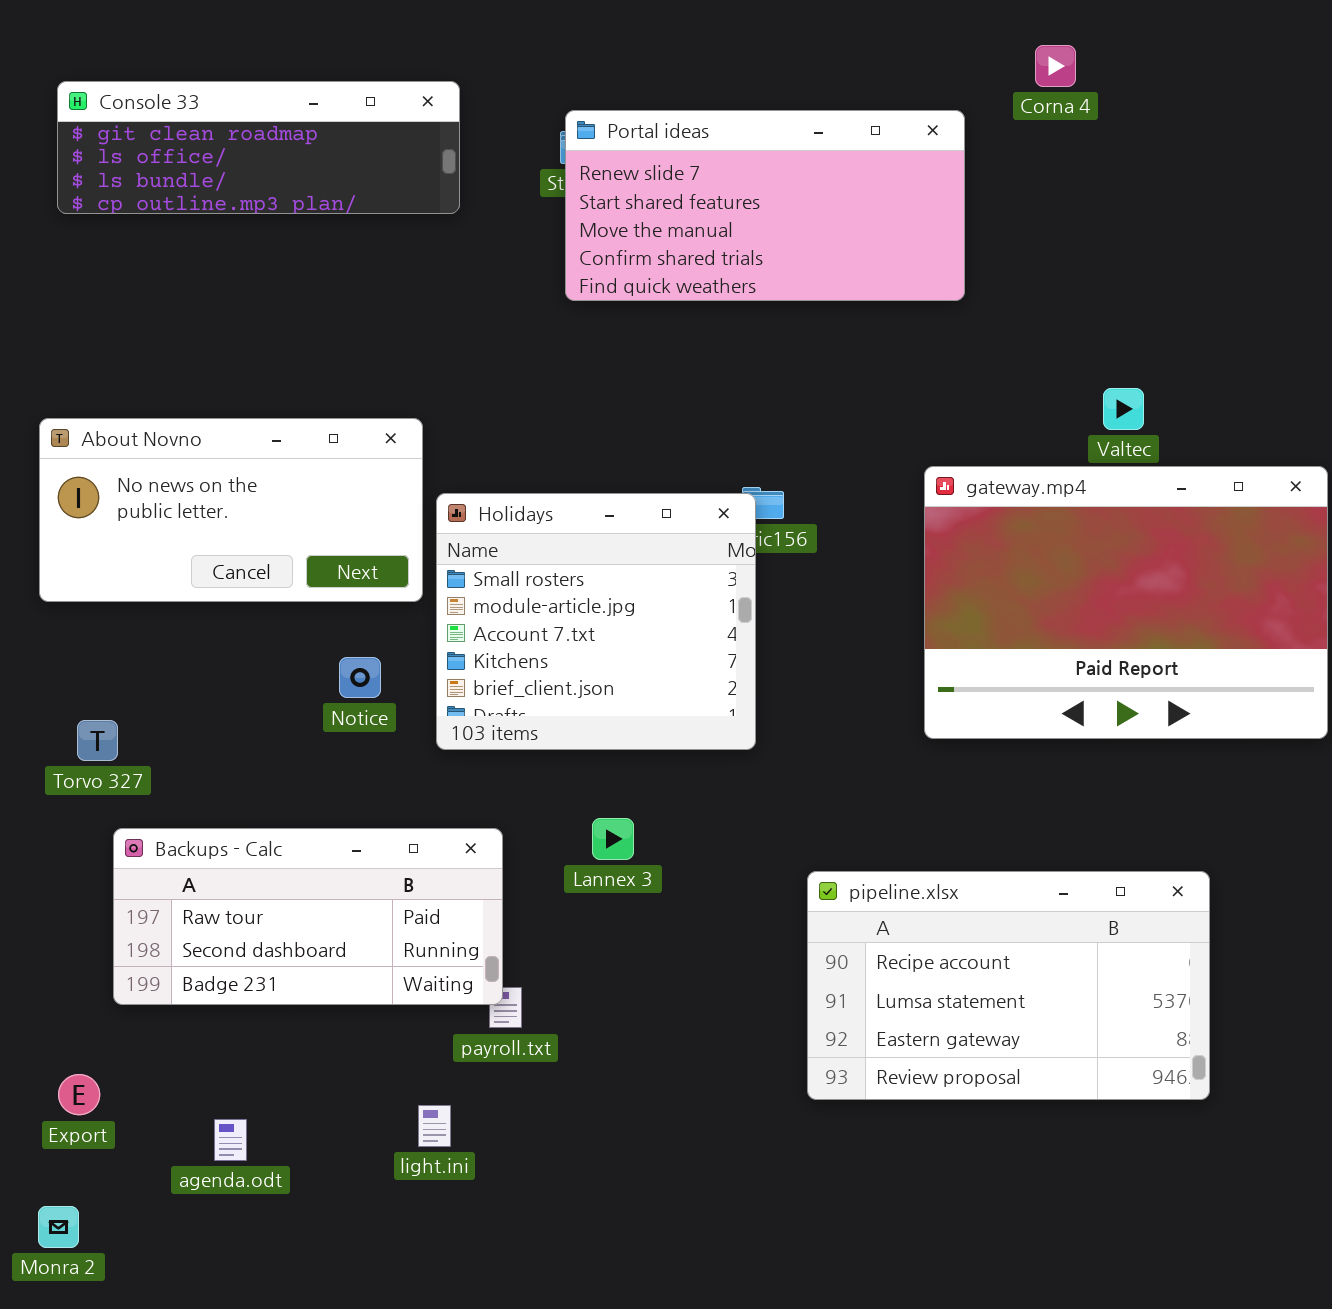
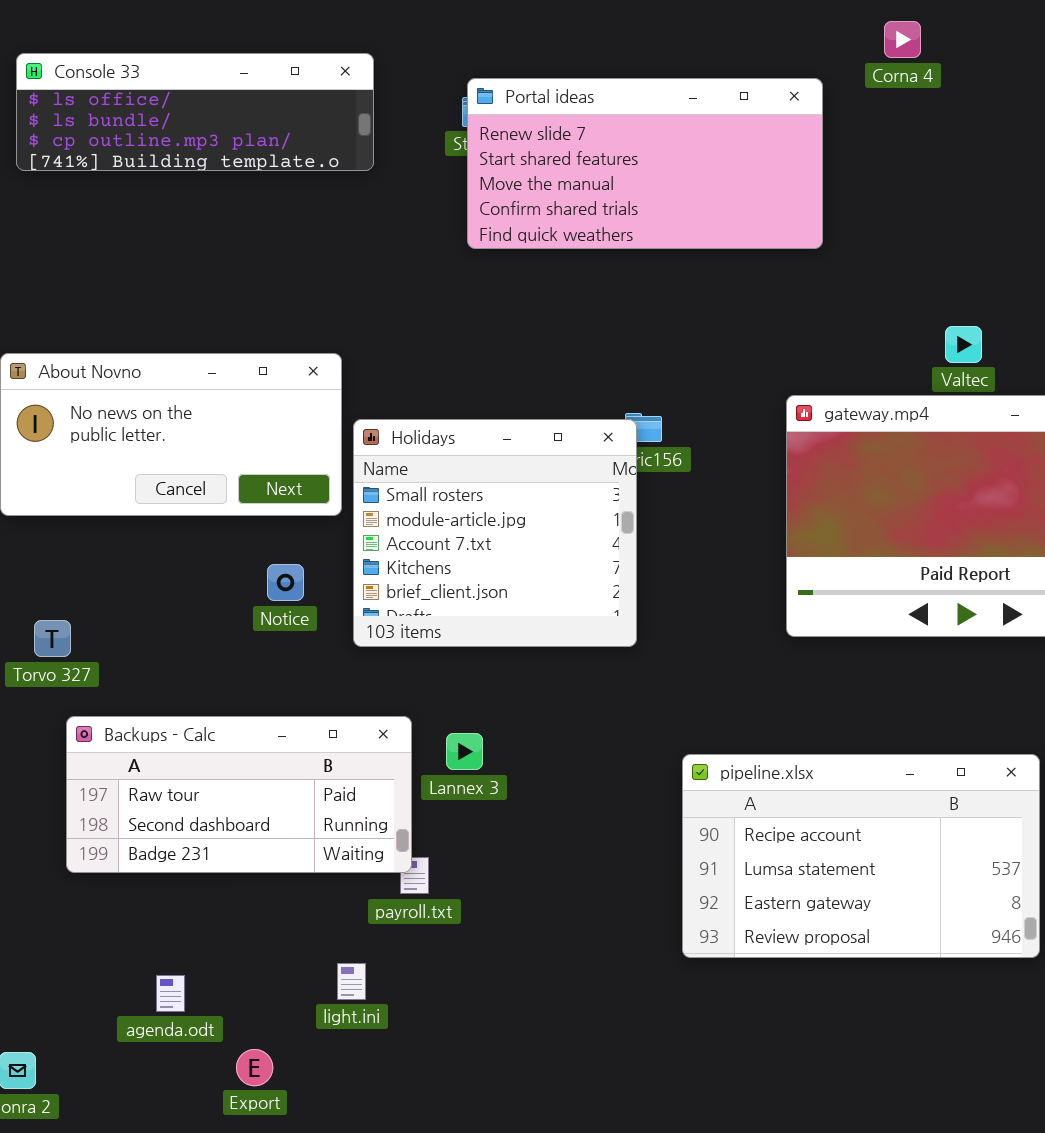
Console 33: [57,81,460,214] -> [16,53,374,171], scrolled down 1 row
Lannex 3: [592,818,634,860] -> [446,733,483,770], moved
Export: [58,1074,100,1115] -> [236,1049,273,1086], moved

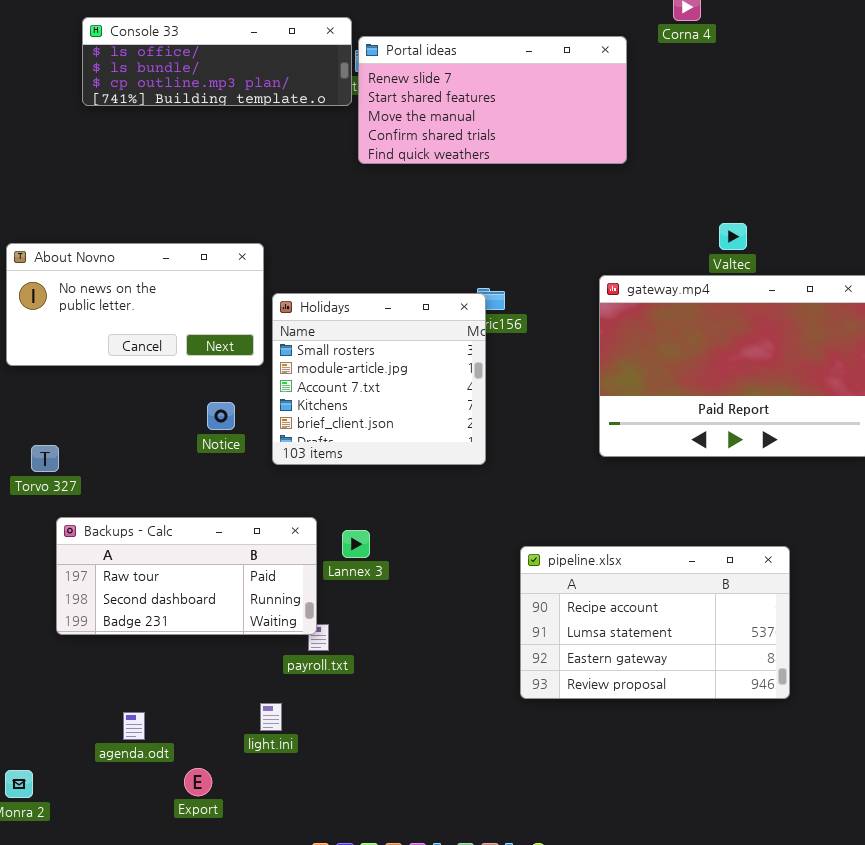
Console 33: [16,53,374,171] -> [82,17,352,106], moved

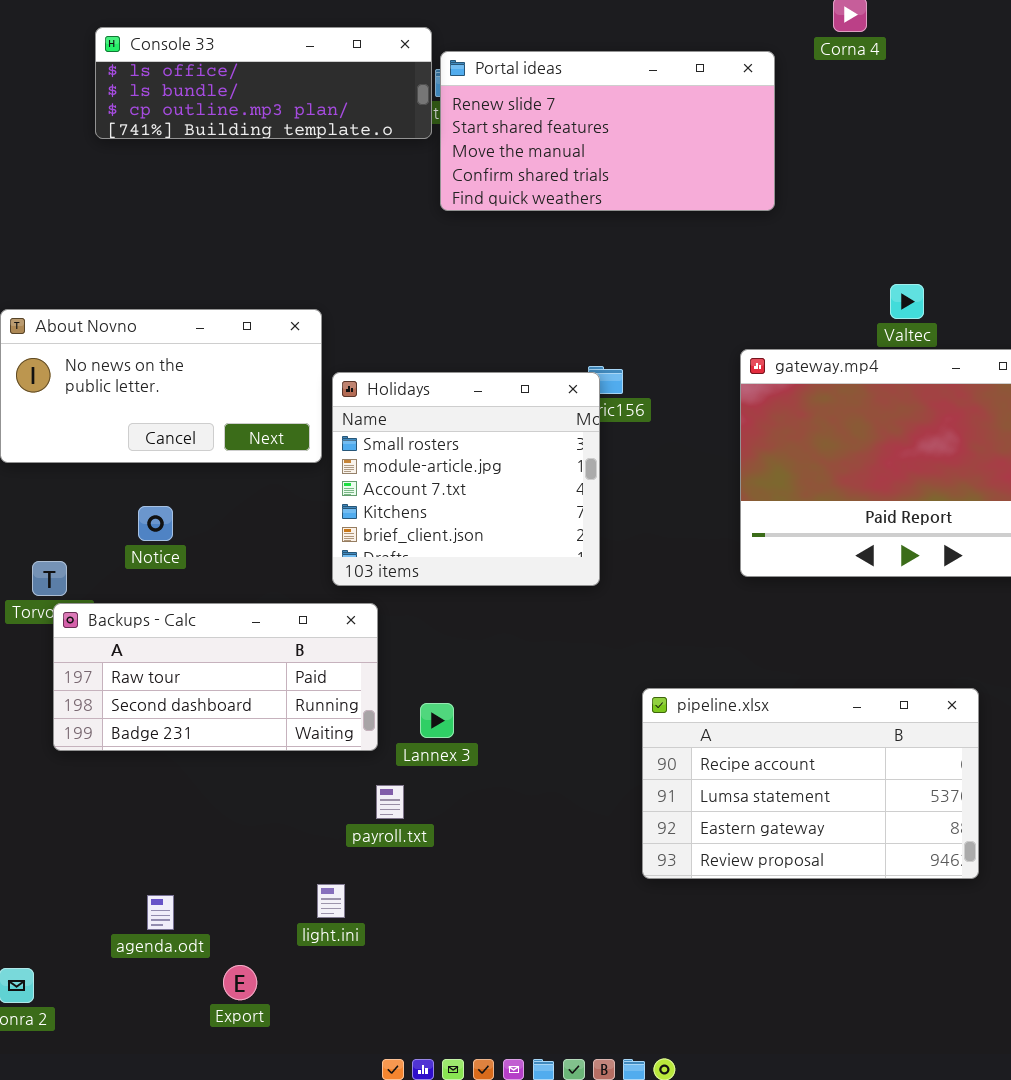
Notice: [207,402,235,430] -> [138,506,173,541], moved
Backups - Calc: [56,517,317,635] -> [53,603,378,751], moved
Lannex 3: [342,530,370,558] -> [420,703,454,738], moved

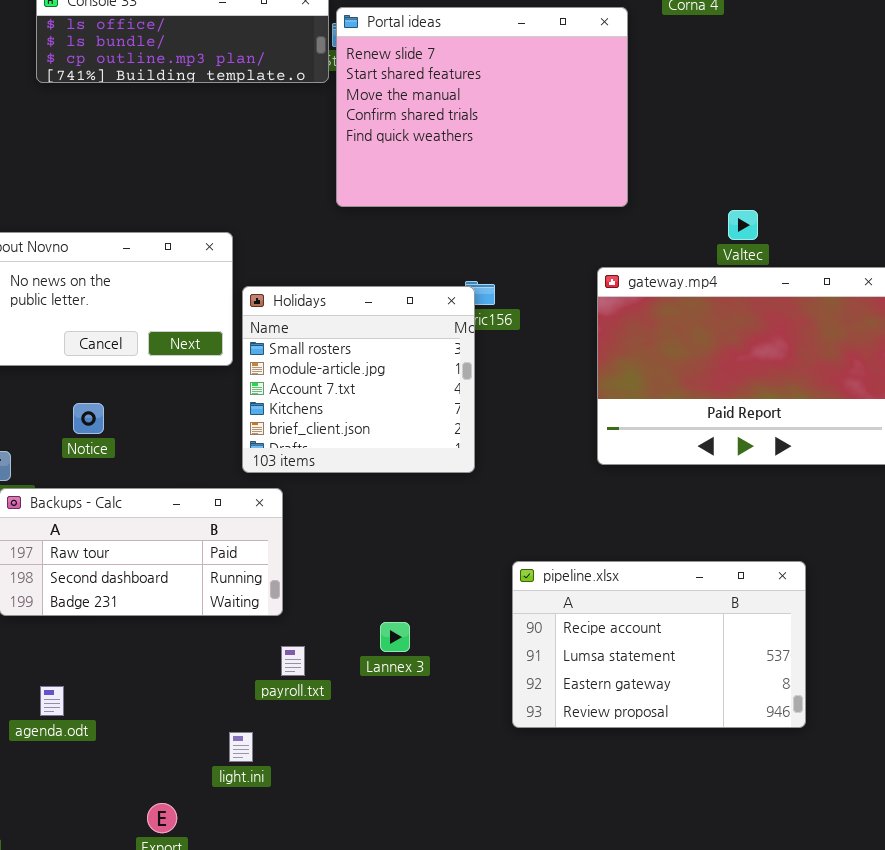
Portal ideas: [440,51,775,211] -> [336,7,628,207], resized
Lannex 3: [420,703,454,738] -> [380,622,410,652], moved
agenda.odt: [147,895,174,930] -> [40,686,64,716], moved

